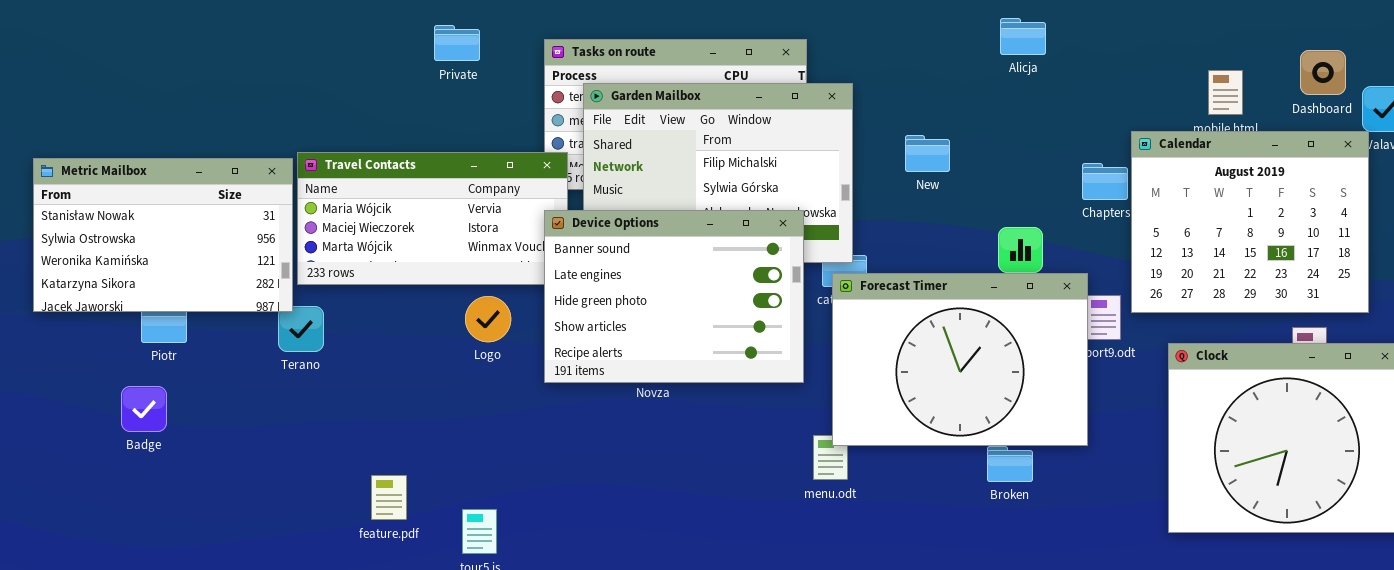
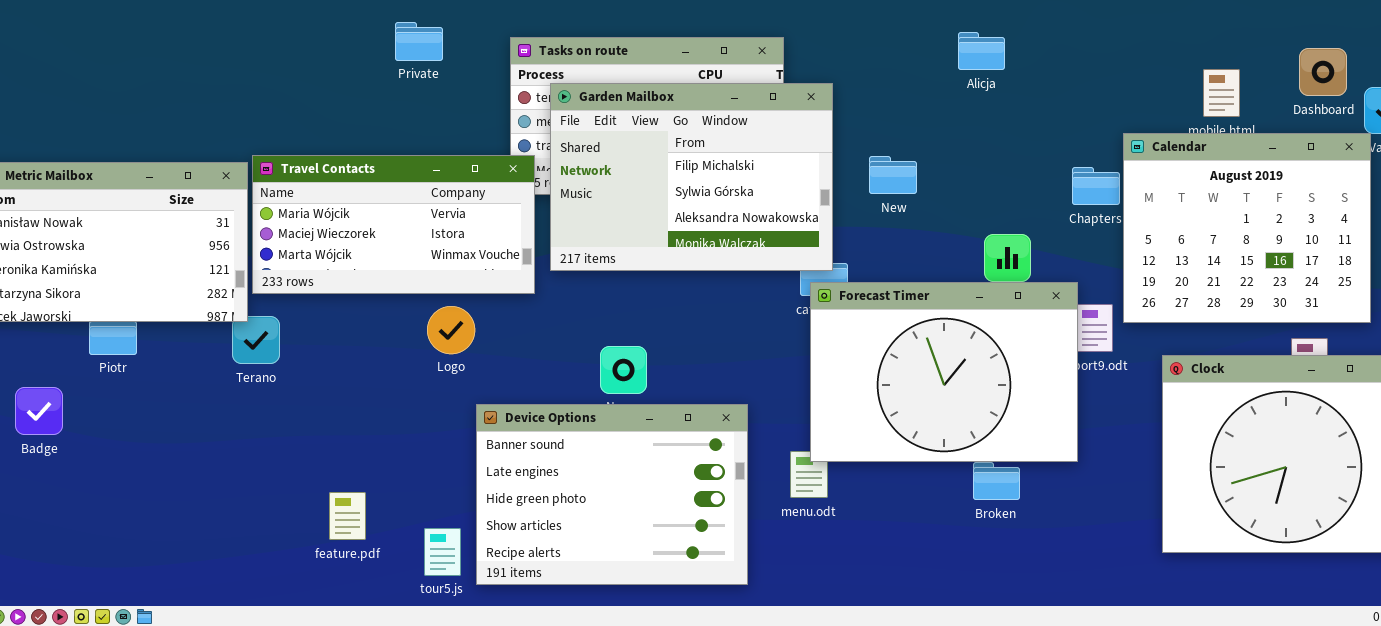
Alicja: [1000,18,1046,55] -> [958,32,1005,70], moved
New: [905,135,950,172] -> [869,156,917,194], moved
Device Options: [544,210,804,383] -> [476,404,748,585], moved
Badge: [121,386,167,432] -> [15,387,63,435], moved

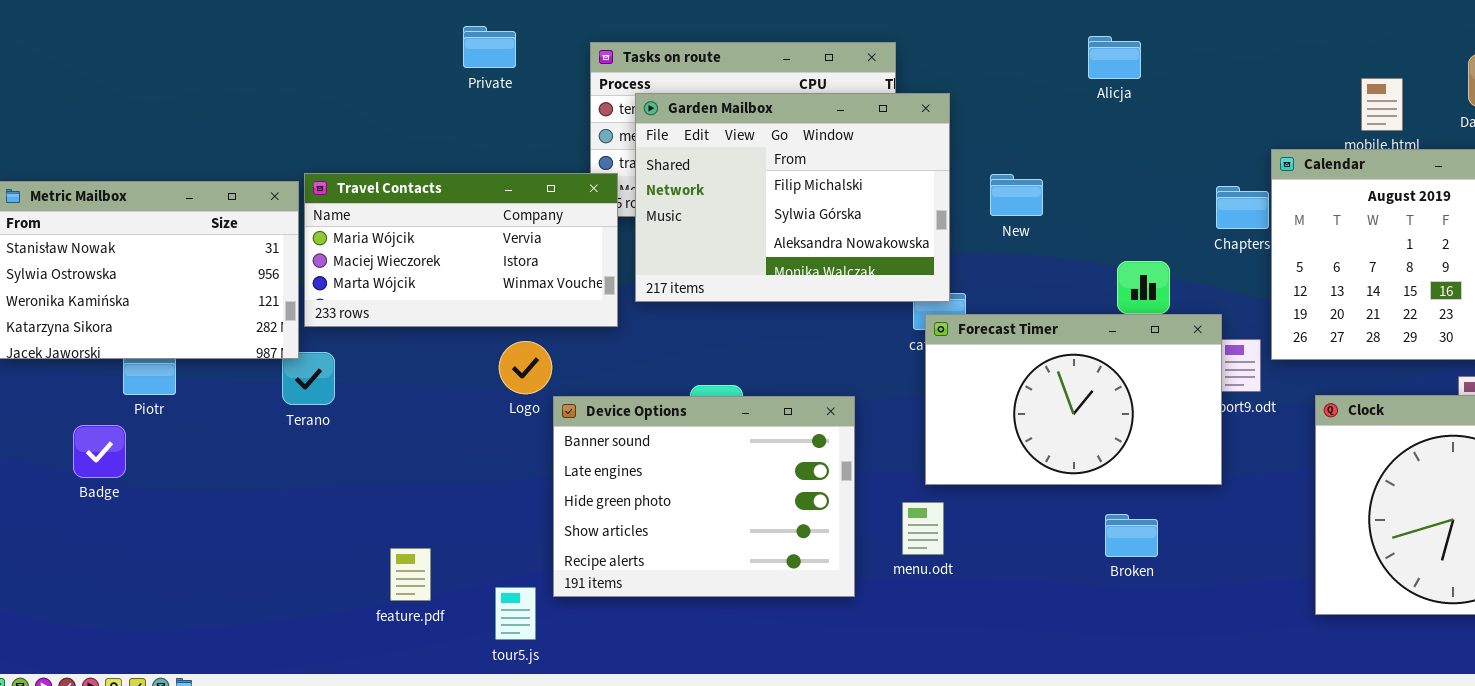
Forecast Timer: [810,282,1078,462] -> [925,314,1222,485], resized
Badge: [15,387,63,435] -> [73,425,126,478], moved
Device Options: [476,404,748,585] -> [553,396,855,597], moved

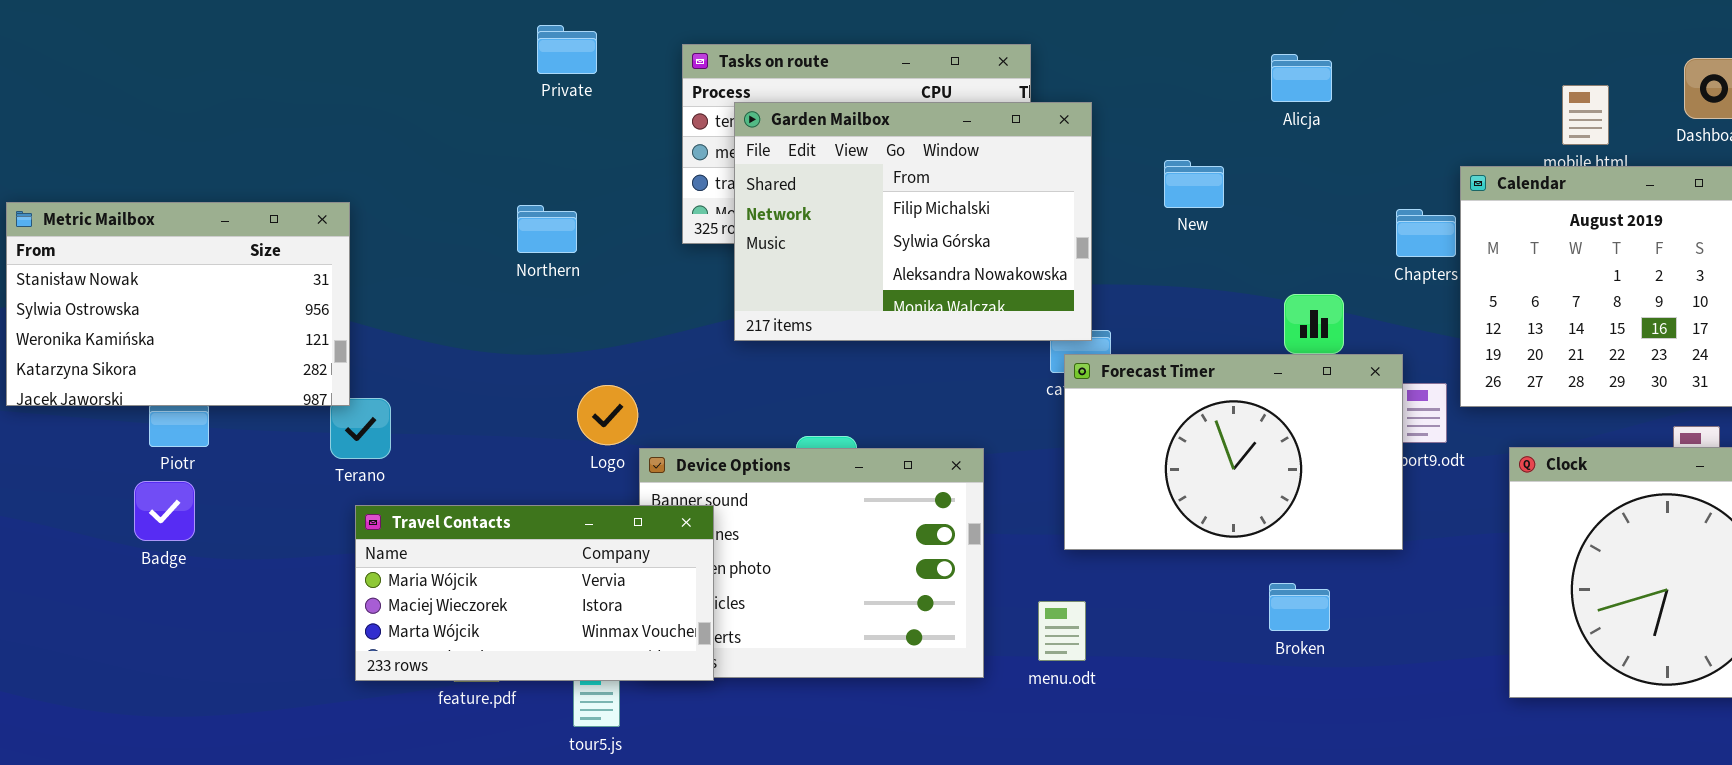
Alicja: [1088,36,1141,79] -> [1271,54,1332,102], moved
Travel Contacts: [304,173,618,327] -> [355,505,714,681], moved
New: [990,174,1043,216] -> [1164,160,1224,208], moved
Badge: [73,425,126,478] -> [134,481,195,541], moved
menu.odt: [902,502,944,555] -> [1038,601,1086,661], moved

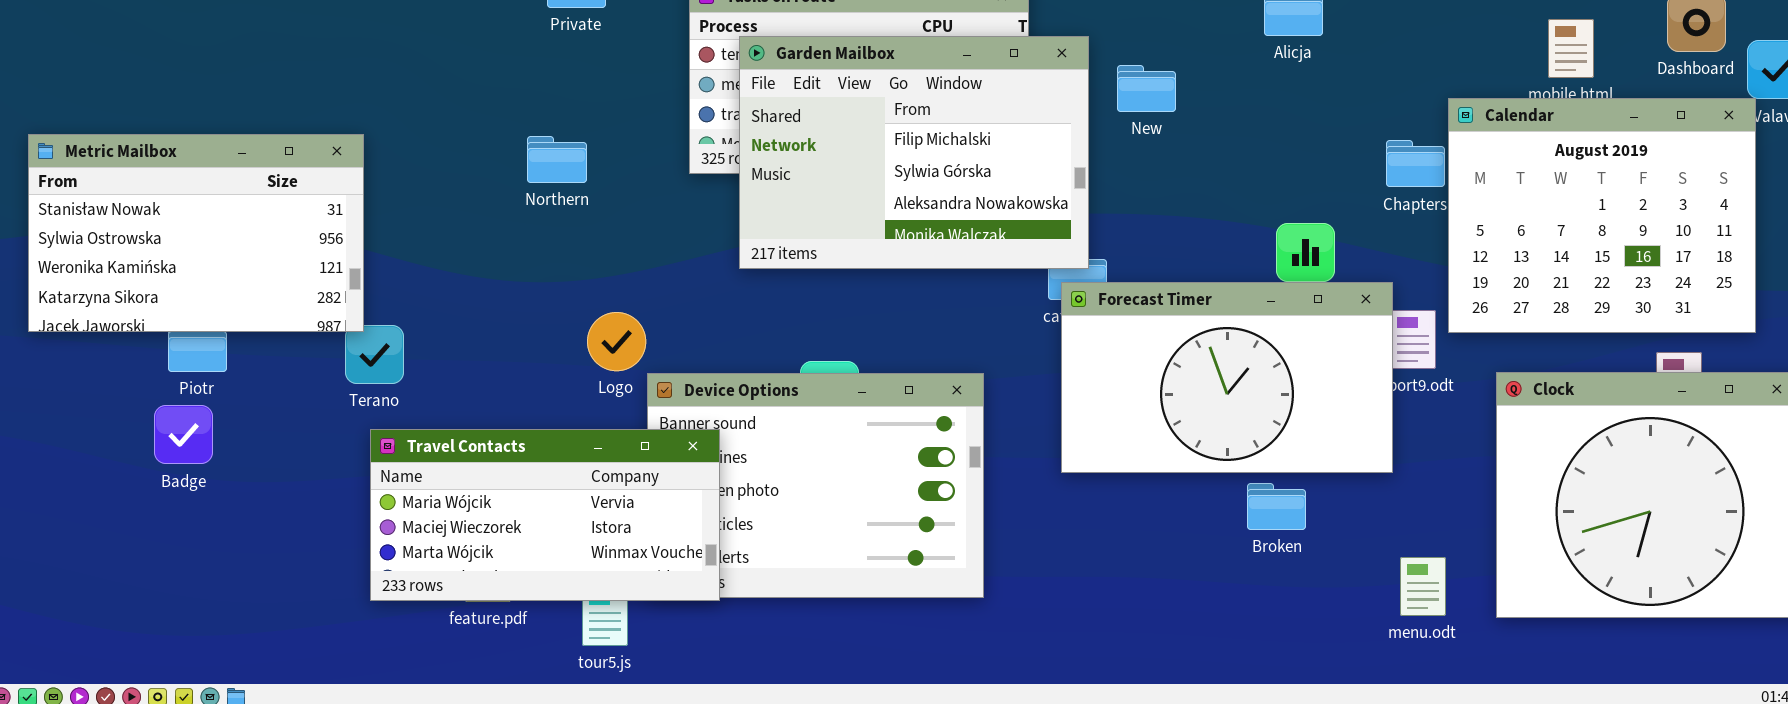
New: [1164,160,1224,208] -> [1117,65,1176,112], moved
Broken: [1269,583,1330,631] -> [1247,483,1306,530], moved
menu.odt: [1038,601,1086,661] -> [1400,557,1446,616], moved

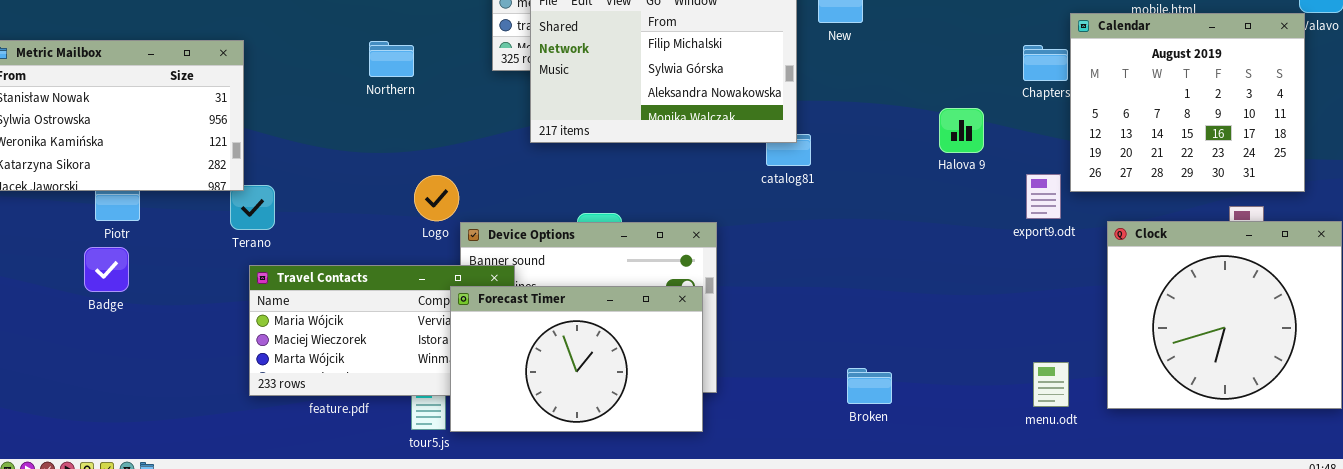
Forecast Timer: [1061,282,1393,473] -> [450,286,703,432], moved
Broken: [1247,483,1306,530] -> [847,368,892,404], moved

